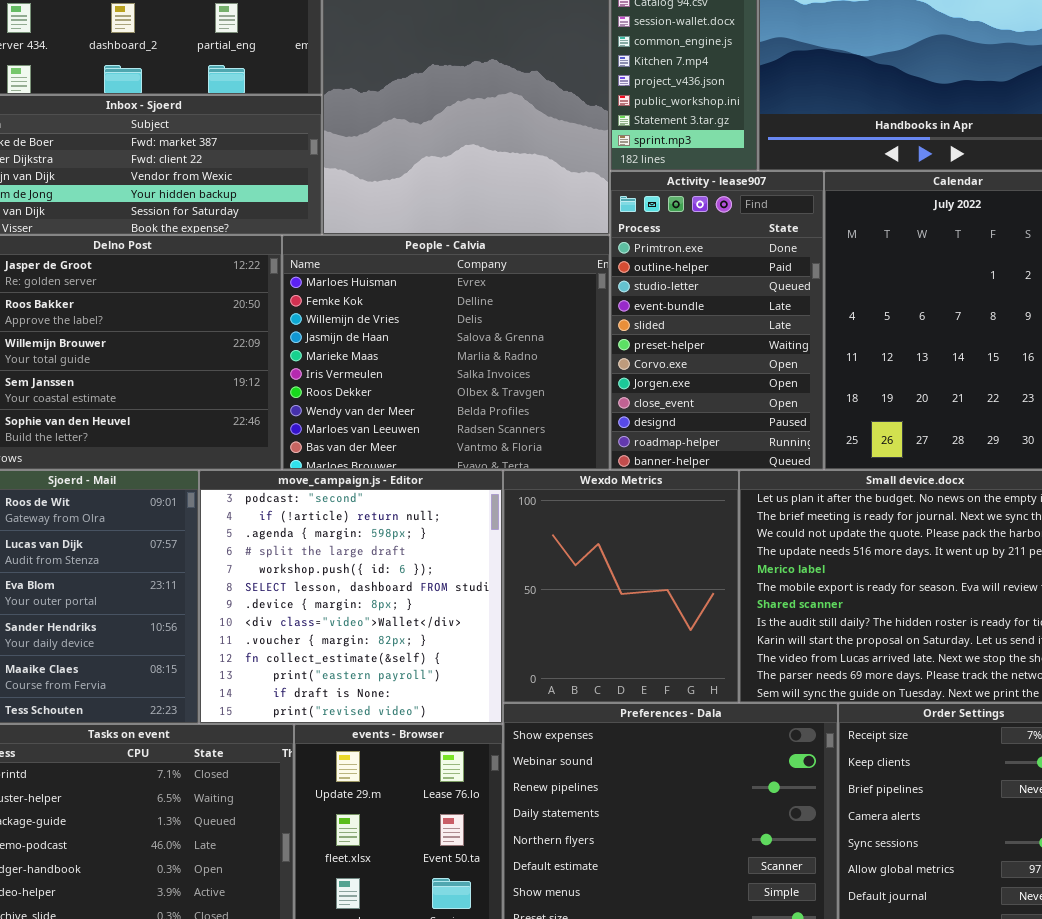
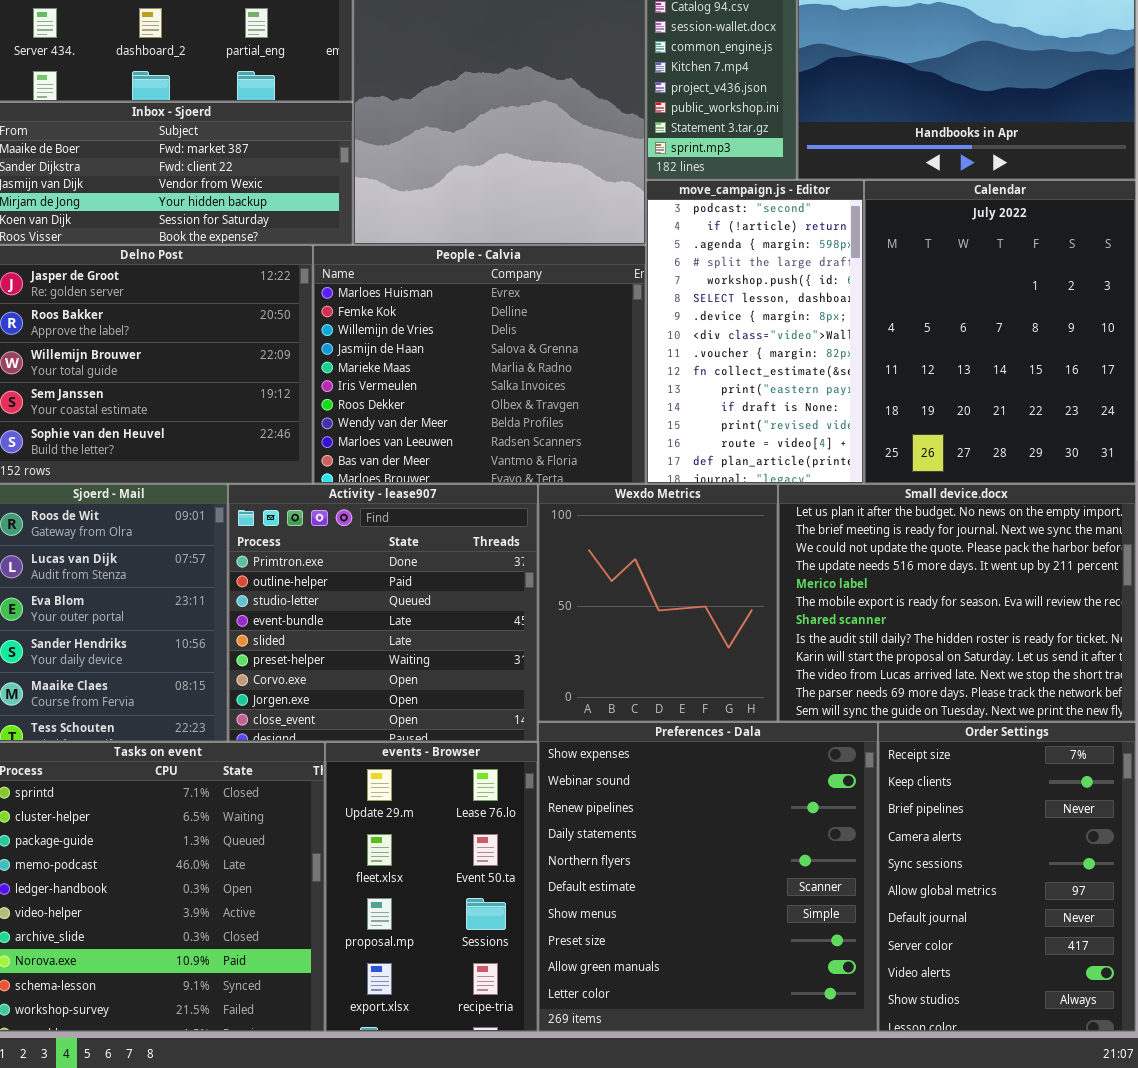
Activity - lease907: [610,171,824,470] -> [228,484,538,742], moved, resized
move_campaign.js - Editor: [199,470,503,724] -> [646,180,864,484], moved, resized

